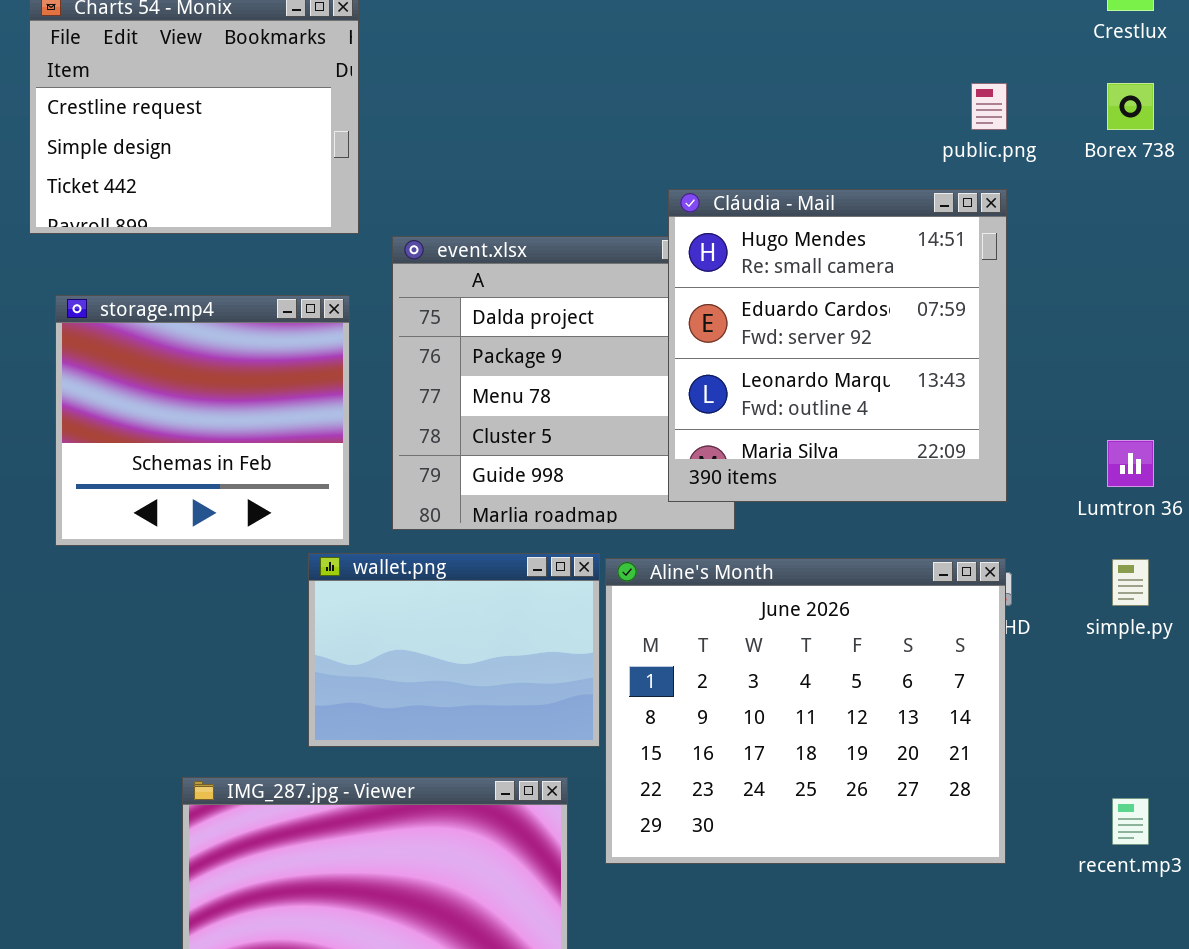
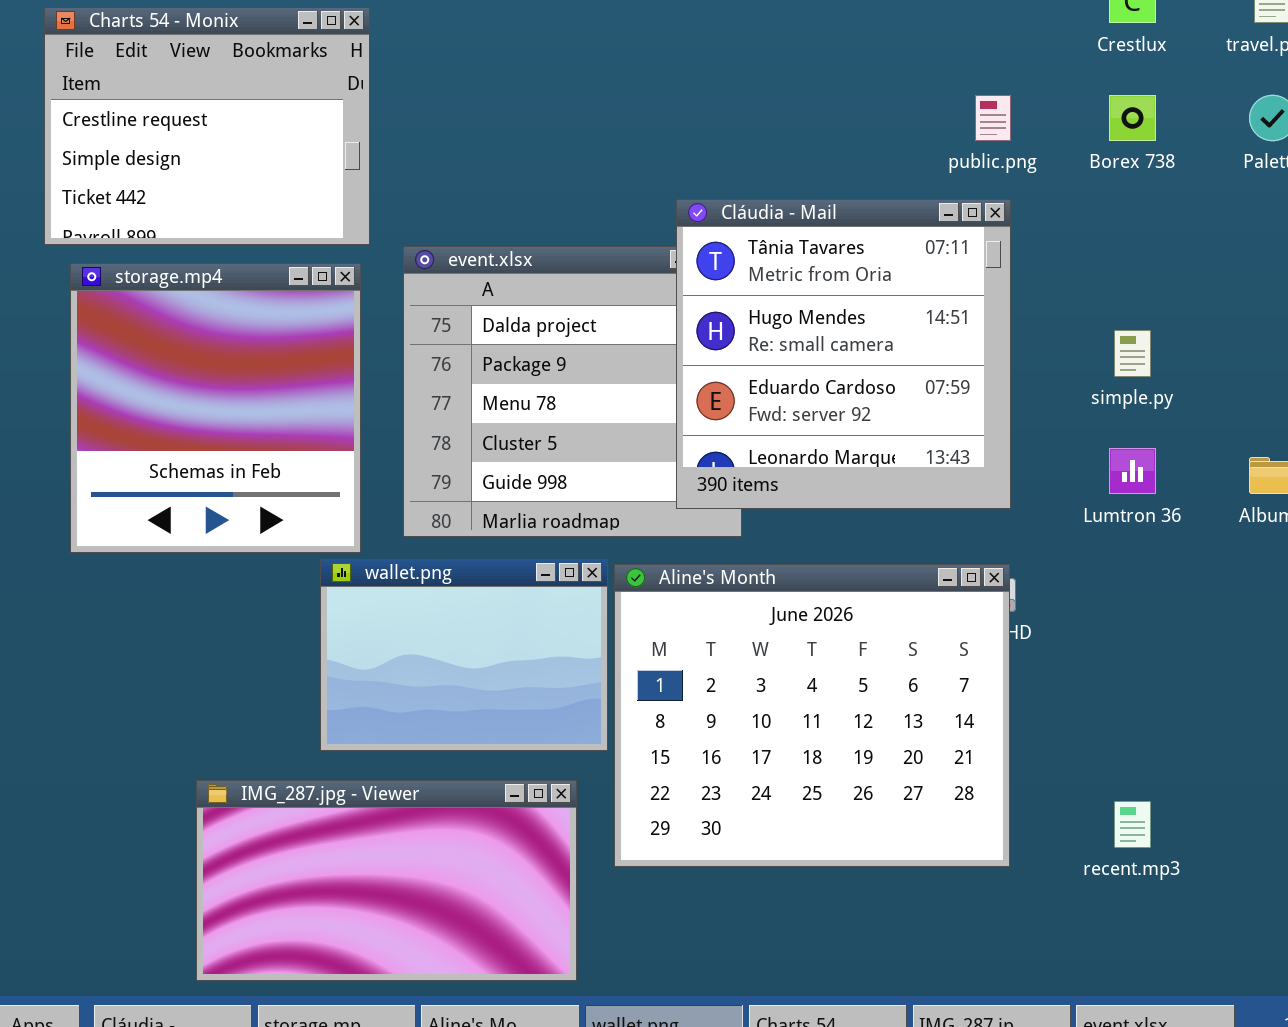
Cláudia - Mail: [668,189,1007,502] -> [676,199,1011,509], scrolled up 1 row
storage.mp4: [55,295,350,546] -> [70,263,361,553], resized
simple.py: [1112,559,1149,606] -> [1114,330,1151,377], moved

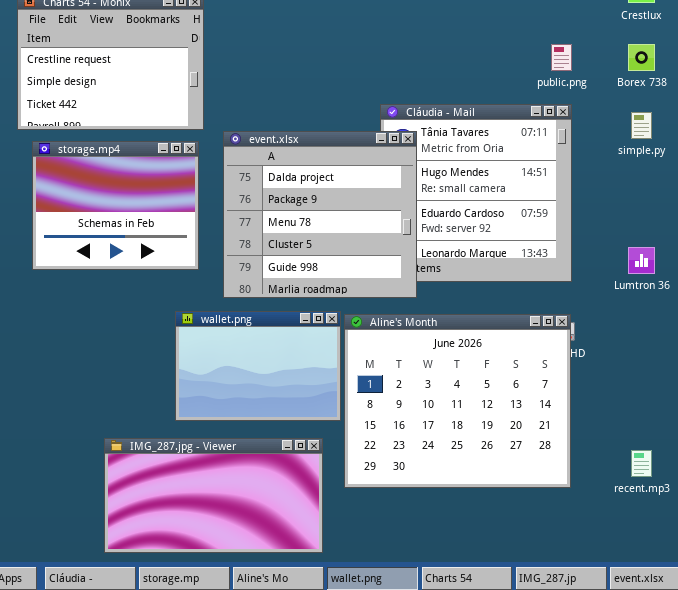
event.xlsx: [403,246,742,537] -> [223,131,417,298], raised
storage.mp4: [70,263,361,553] -> [32,141,199,270], resized
simple.py: [1114,330,1151,377] -> [631,112,652,139], moved

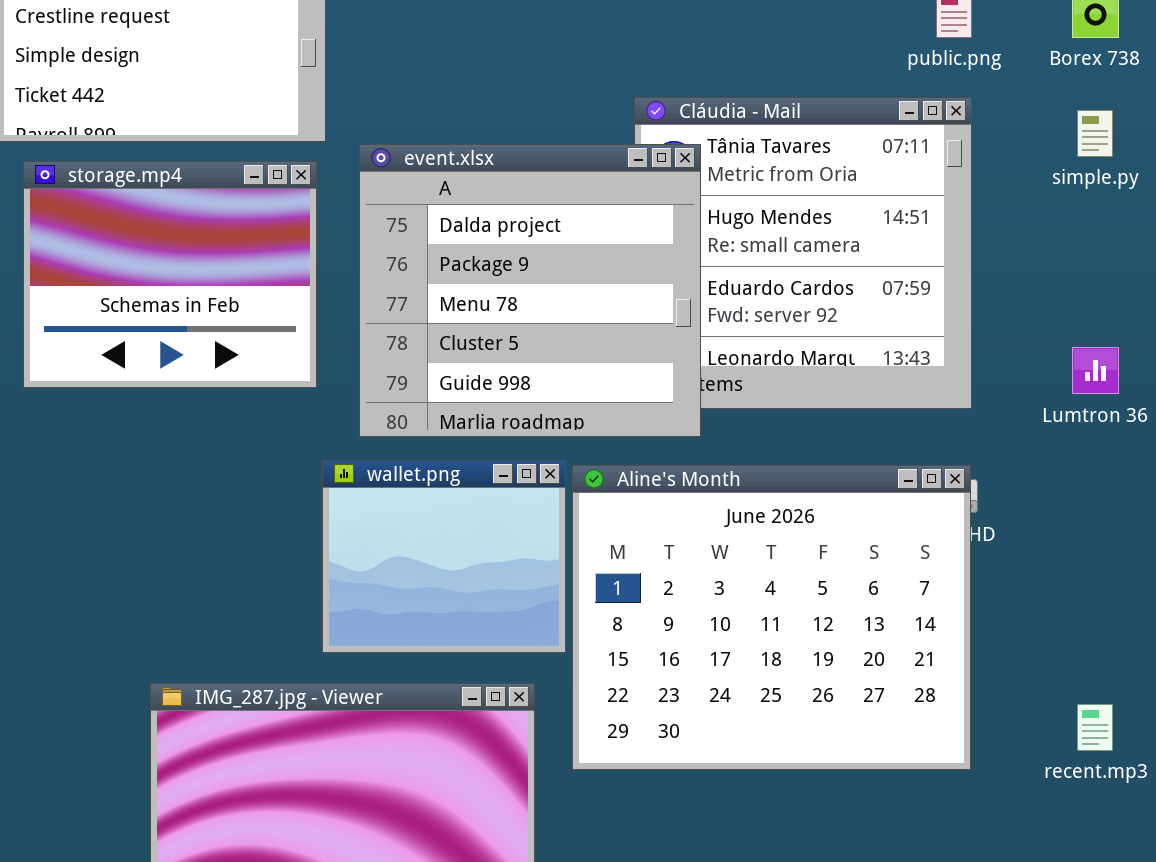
wallet.png: [175,311,341,421] -> [322,460,566,653], resized

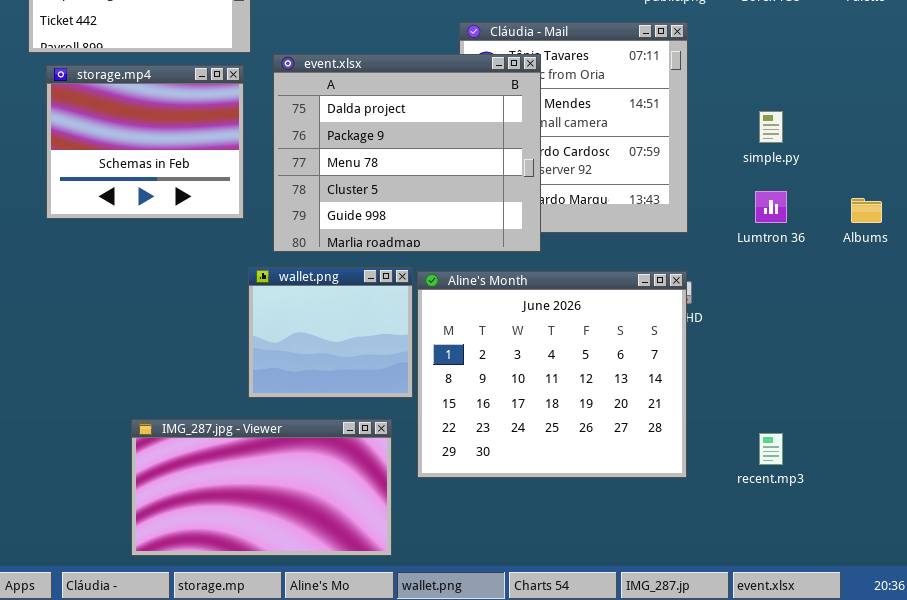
simple.py: [1077,110,1113,157] -> [759,111,783,143], moved
event.xlsx: [359,144,701,437] -> [273,54,541,252], resized

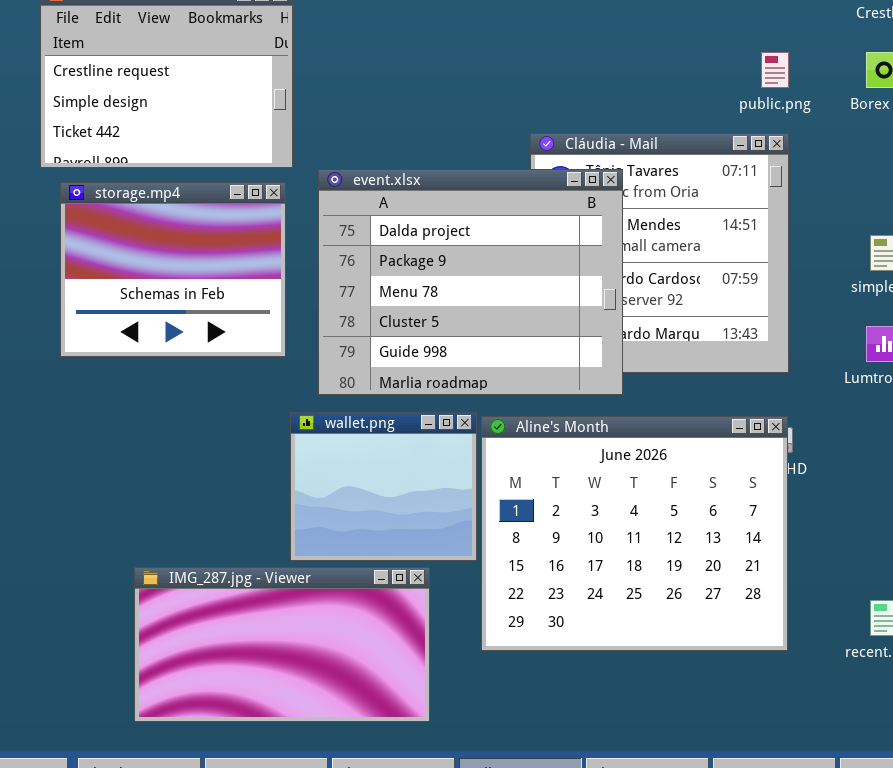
IMG_287.jpg - Viewer: [131,419,392,556] -> [134,567,430,722], moved

